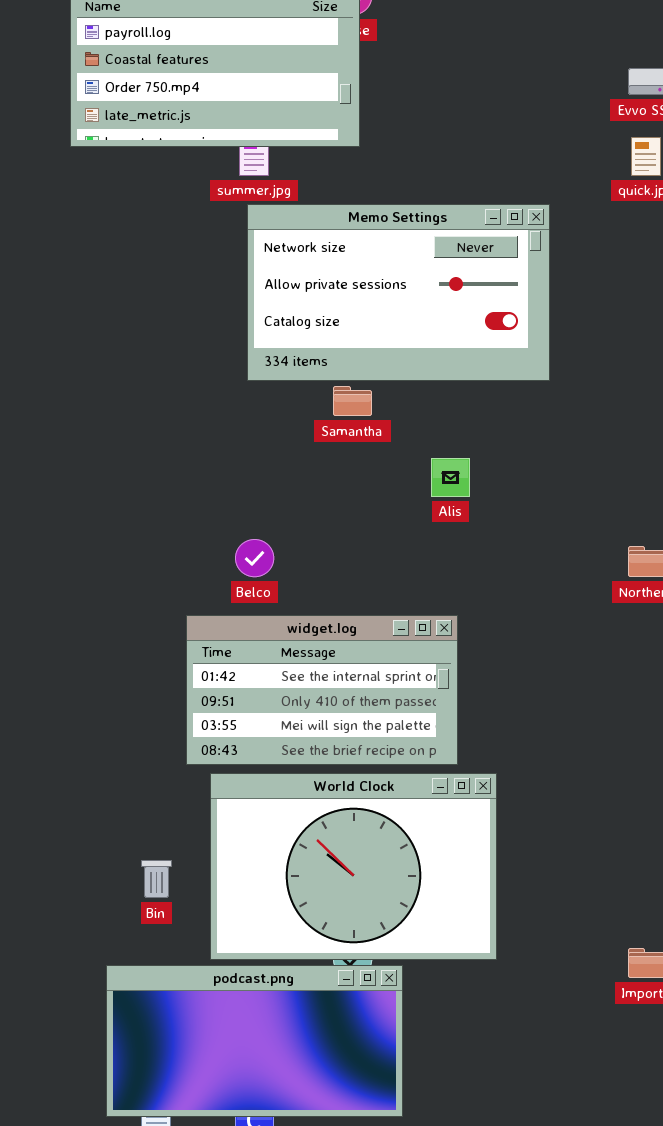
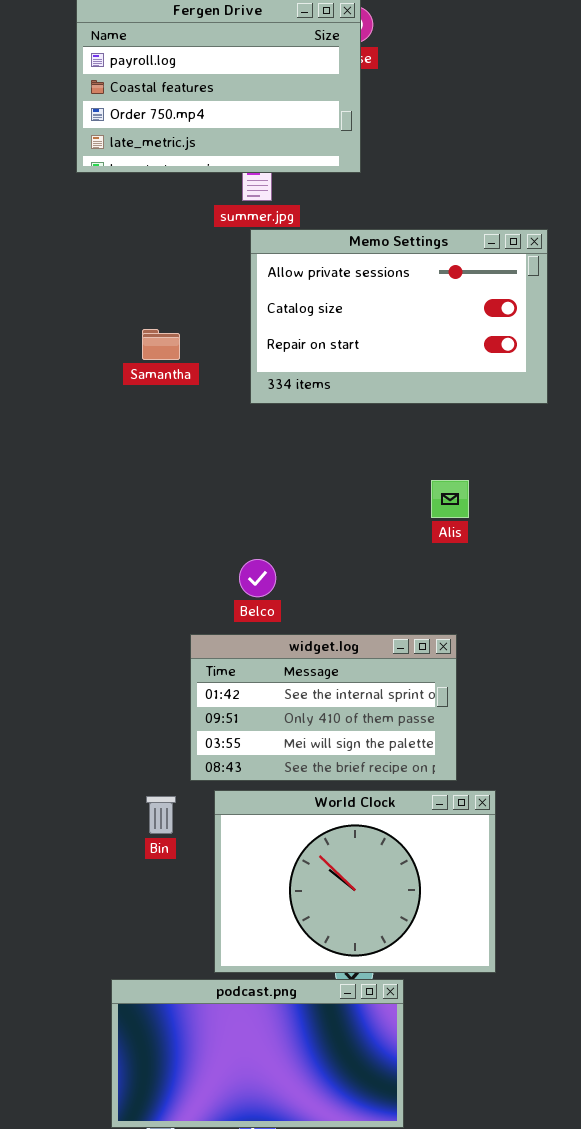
Memo Settings: [247,204,550,381] -> [250,229,548,404], scrolled down 1 row
Samantha: [333,386,372,416] -> [142,329,180,360], moved
Bin: [141,860,172,898] -> [146,796,176,834], moved

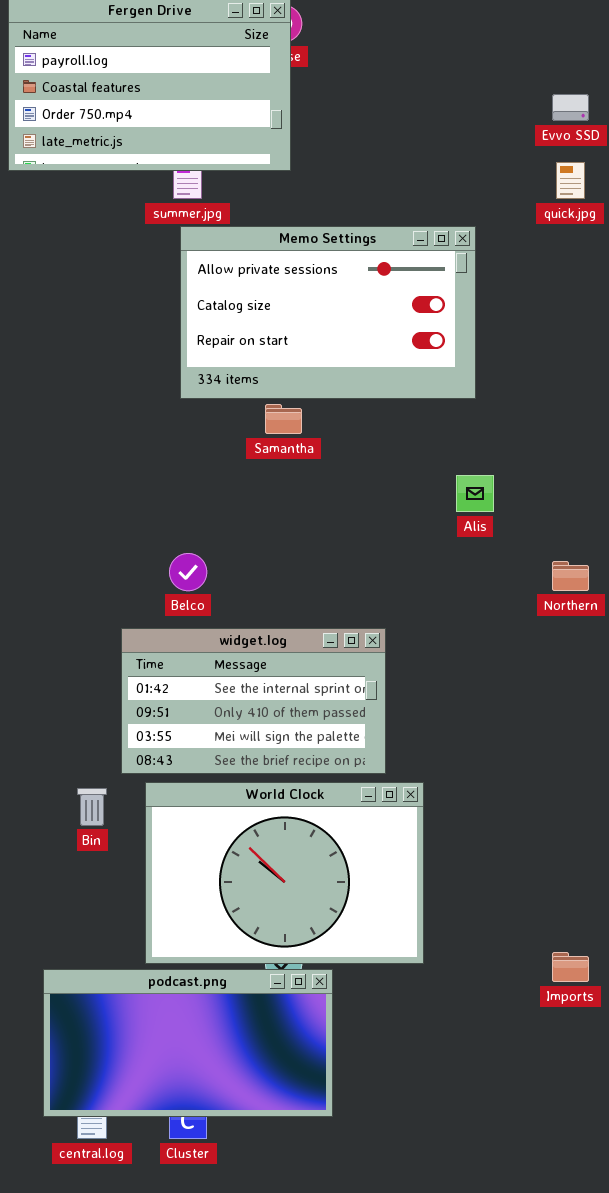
Samantha: [142,329,180,360] -> [265,404,302,434], moved
Alis: [431,480,469,518] -> [456,475,494,512], moved

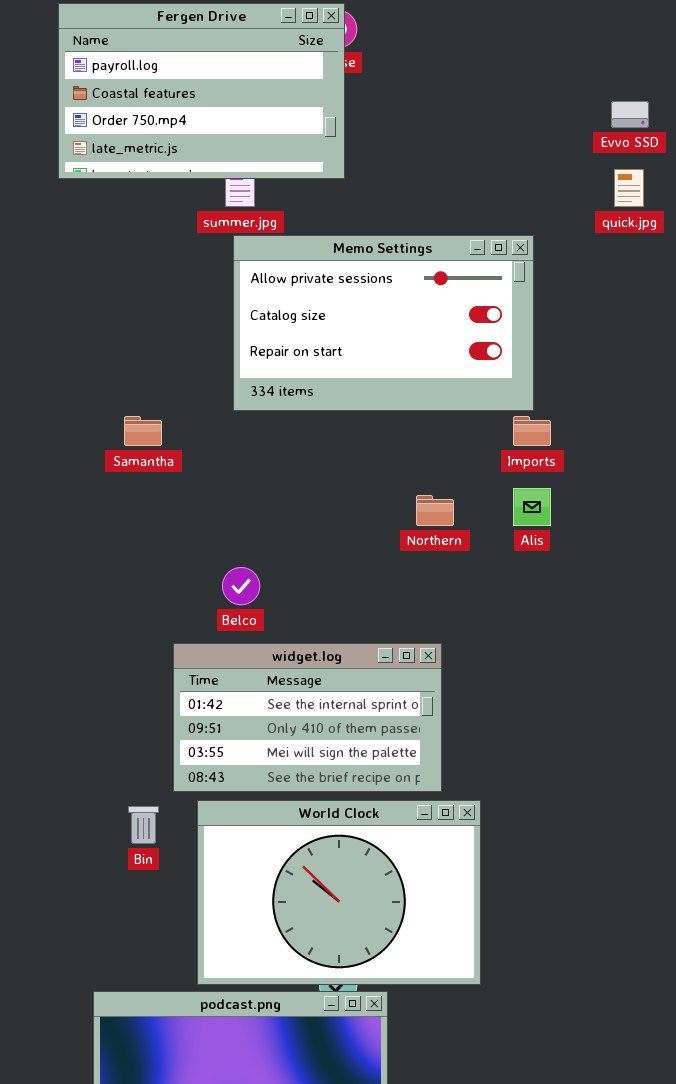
Samantha: [265,404,302,434] -> [124,416,162,446], moved
Northern: [552,561,589,591] -> [416,495,454,526], moved
Imports: [552,952,589,982] -> [513,416,551,446], moved

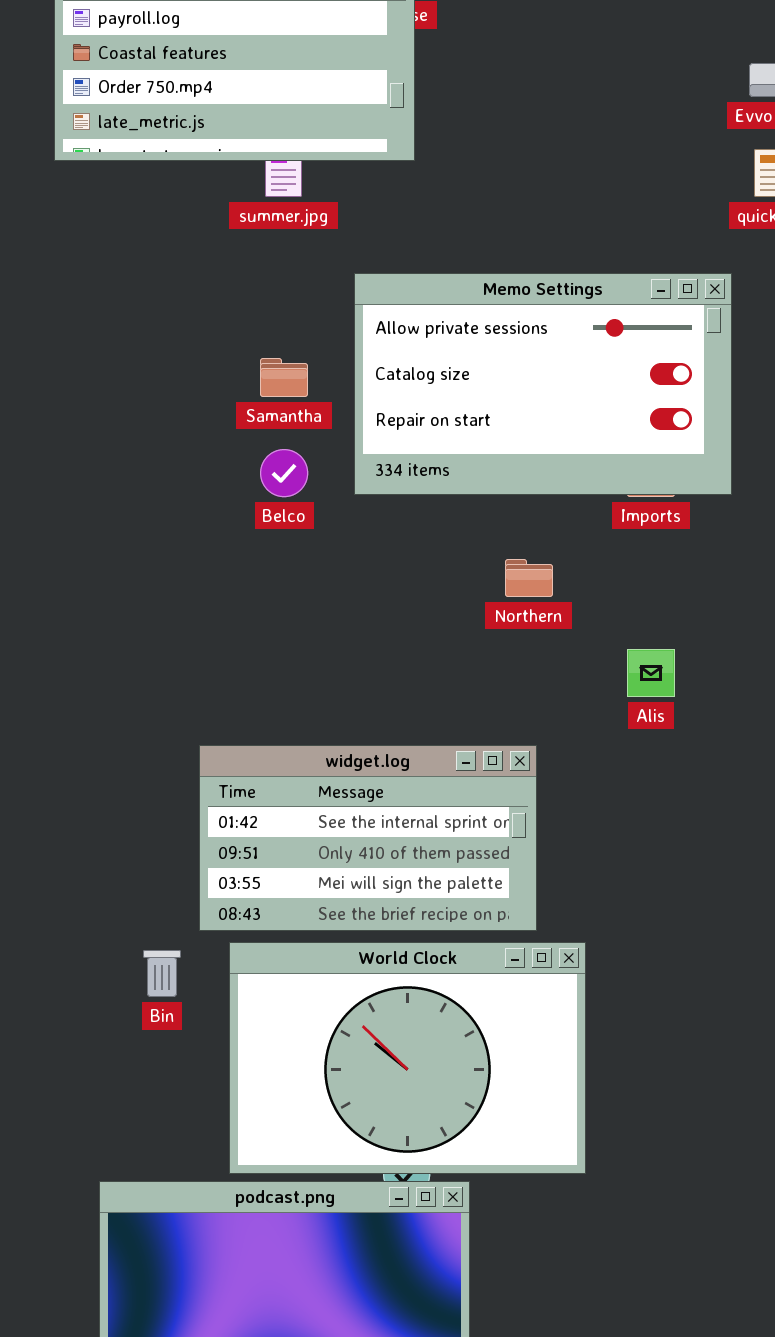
Memo Settings: [233,235,534,411] -> [354,273,732,495], moved
Samantha: [124,416,162,446] -> [260,358,308,397], moved
Alis: [513,488,551,526] -> [627,649,675,697], moved
Belco: [222,567,260,605] -> [260,449,308,497], moved

